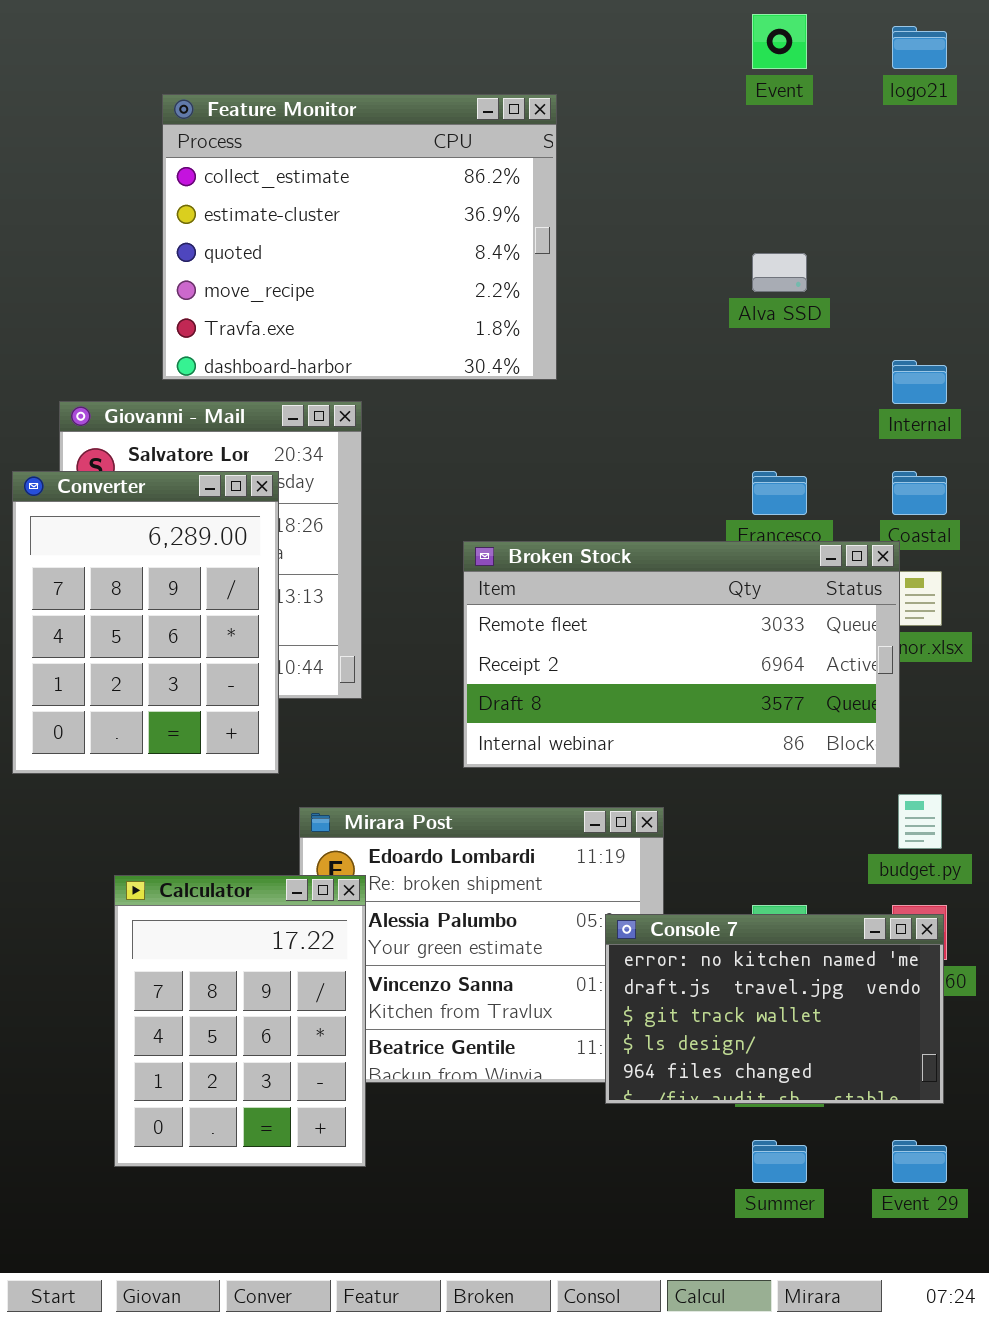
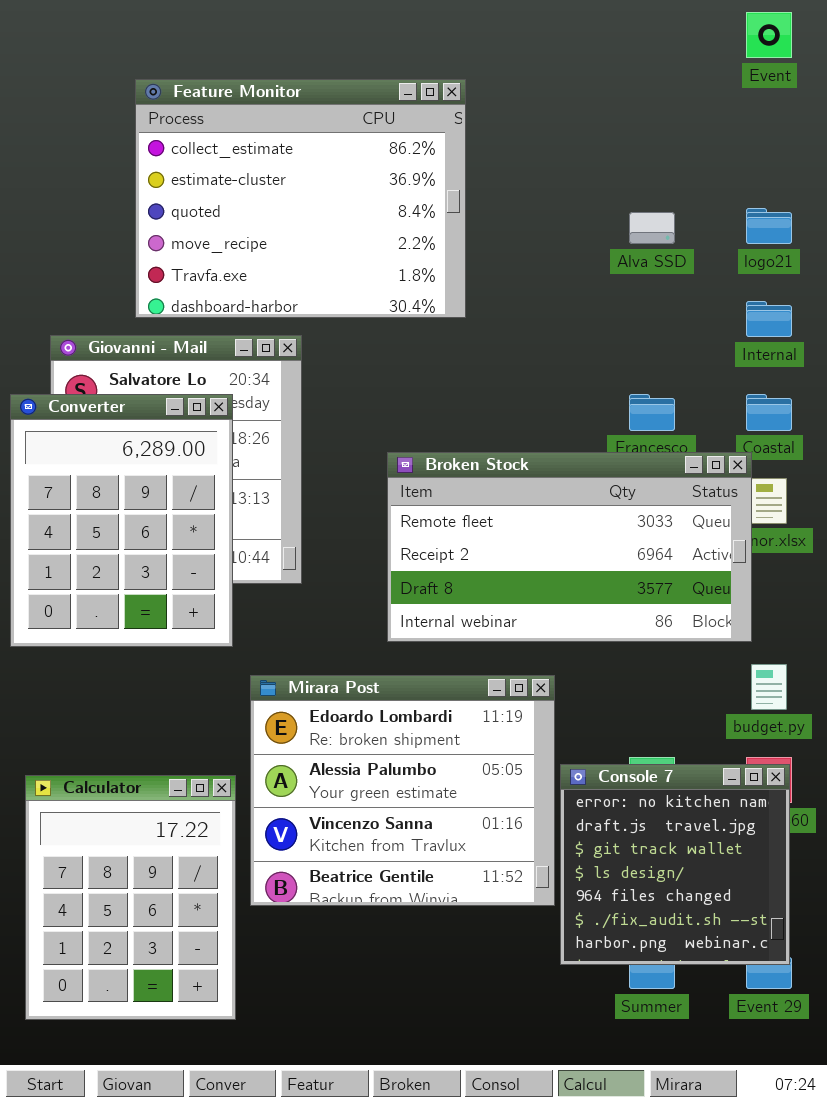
Event: [752,14,807,69] -> [746,12,792,58], moved
logo21: [892,26,947,69] -> [746,208,792,244], moved
Calculator: [114,875,366,1167] -> [25,775,236,1020], moved
Console 7: [605,914,944,1104] -> [560,764,790,965], resized

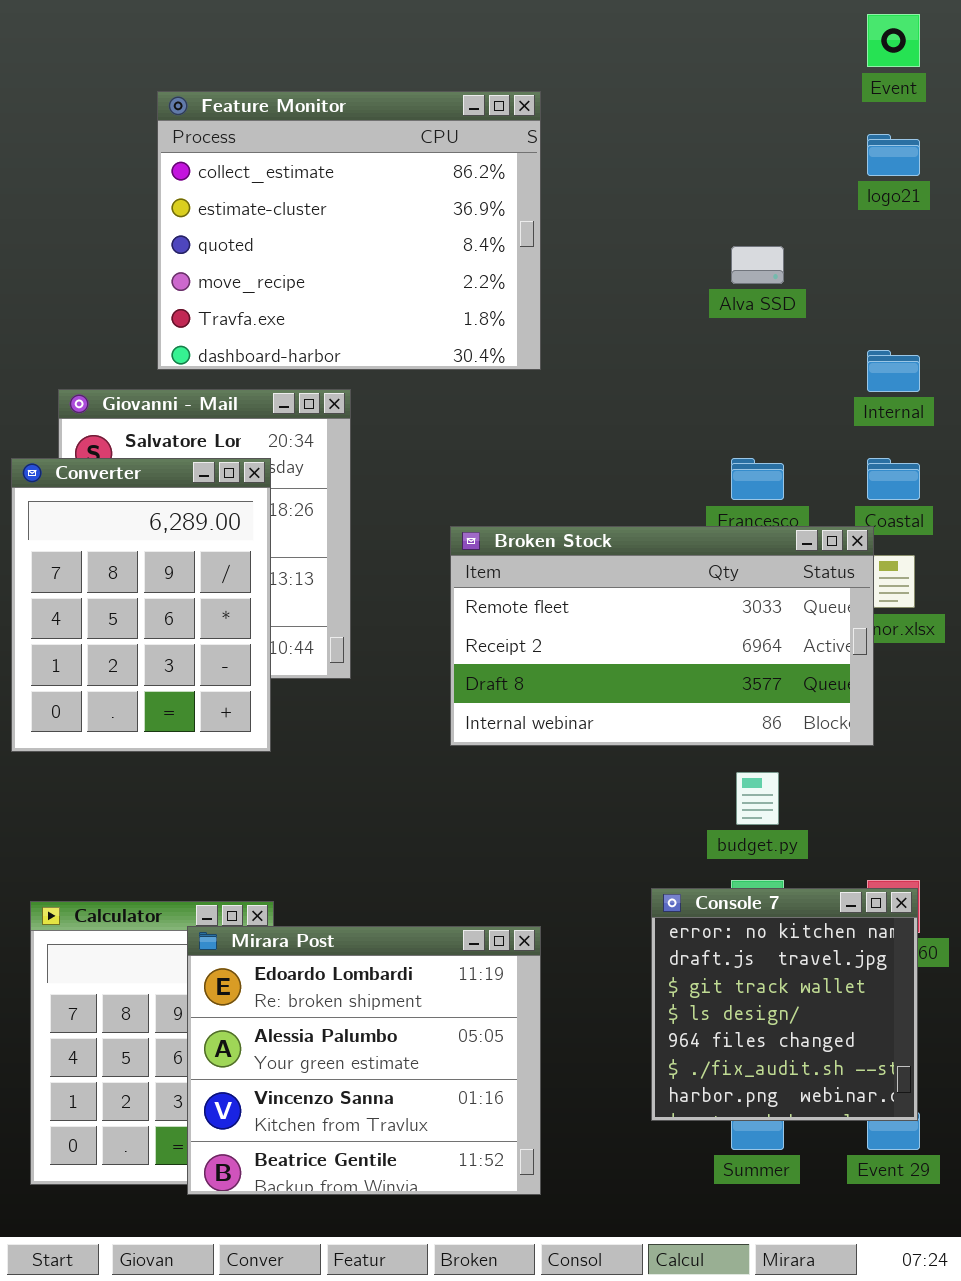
logo21: [746,208,792,244] -> [867,134,920,176], moved
budget.py: [751,664,787,710] -> [736,772,779,825], moved
Mirara Post: [250,675,555,906] -> [187,926,541,1195], moved

